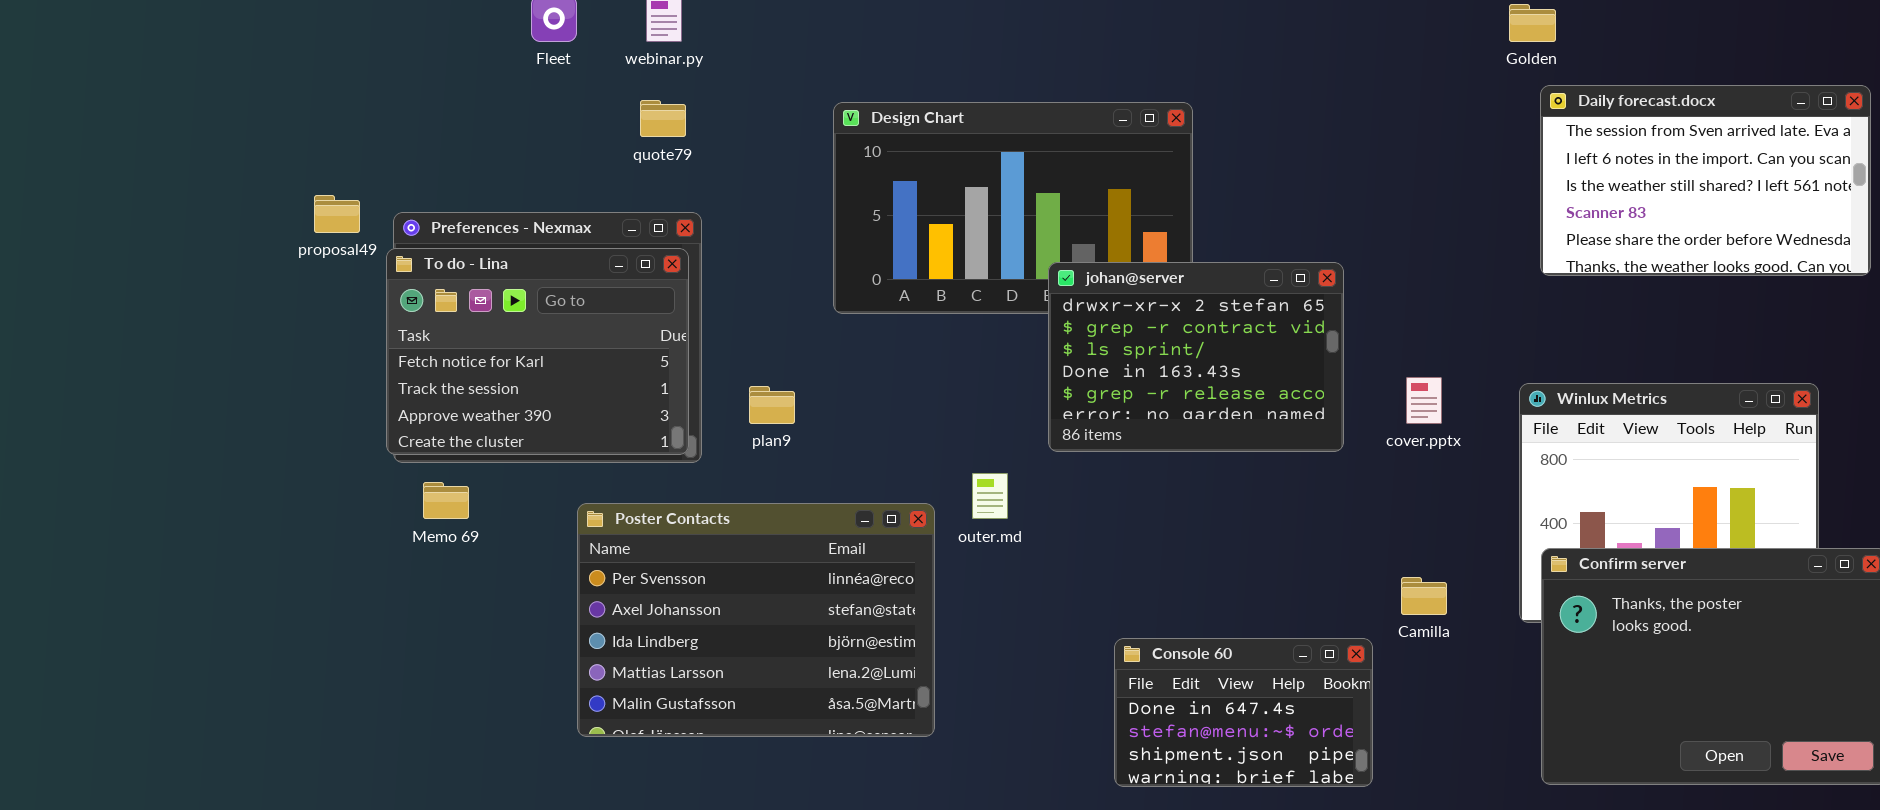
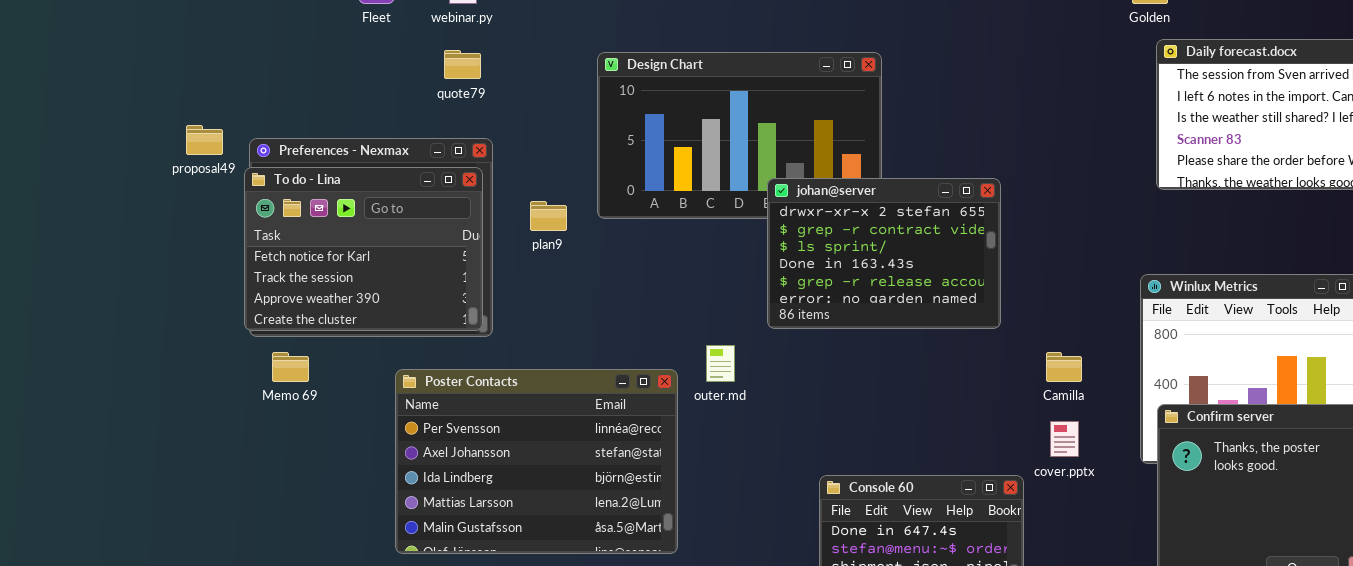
cover.pptx: [1406,377,1442,424] -> [1050,421,1079,457], moved
plan9: [749,386,795,424] -> [530,201,567,231], moved
Camilla: [1401,577,1447,615] -> [1046,352,1082,382], moved

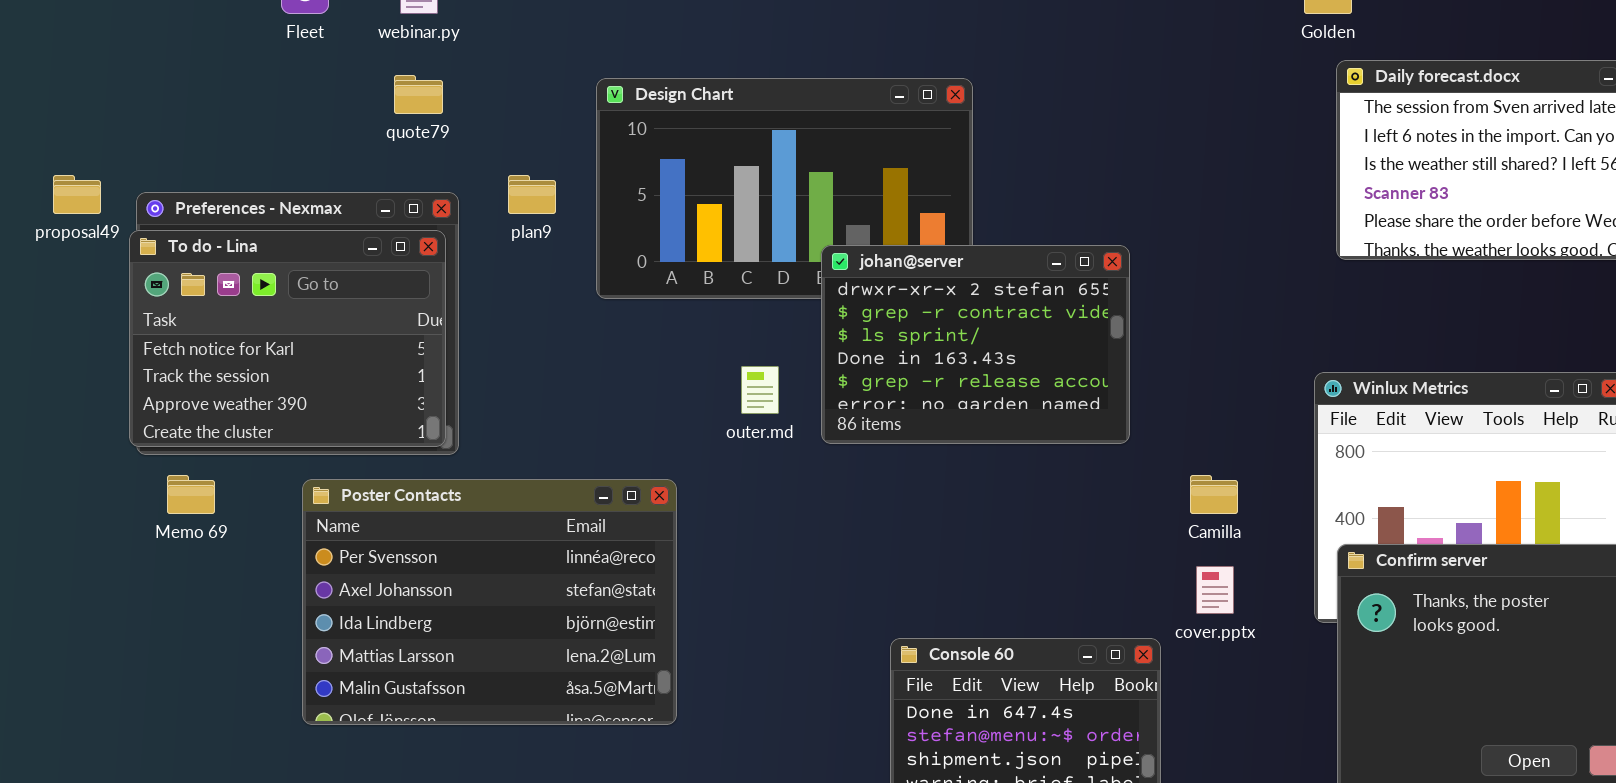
plan9: [530,201,567,231] -> [508,175,556,214], moved
outer.md: [706,345,735,382] -> [741,366,779,414], moved
Poster Contacts: [395,369,678,554] -> [302,479,677,725], moved

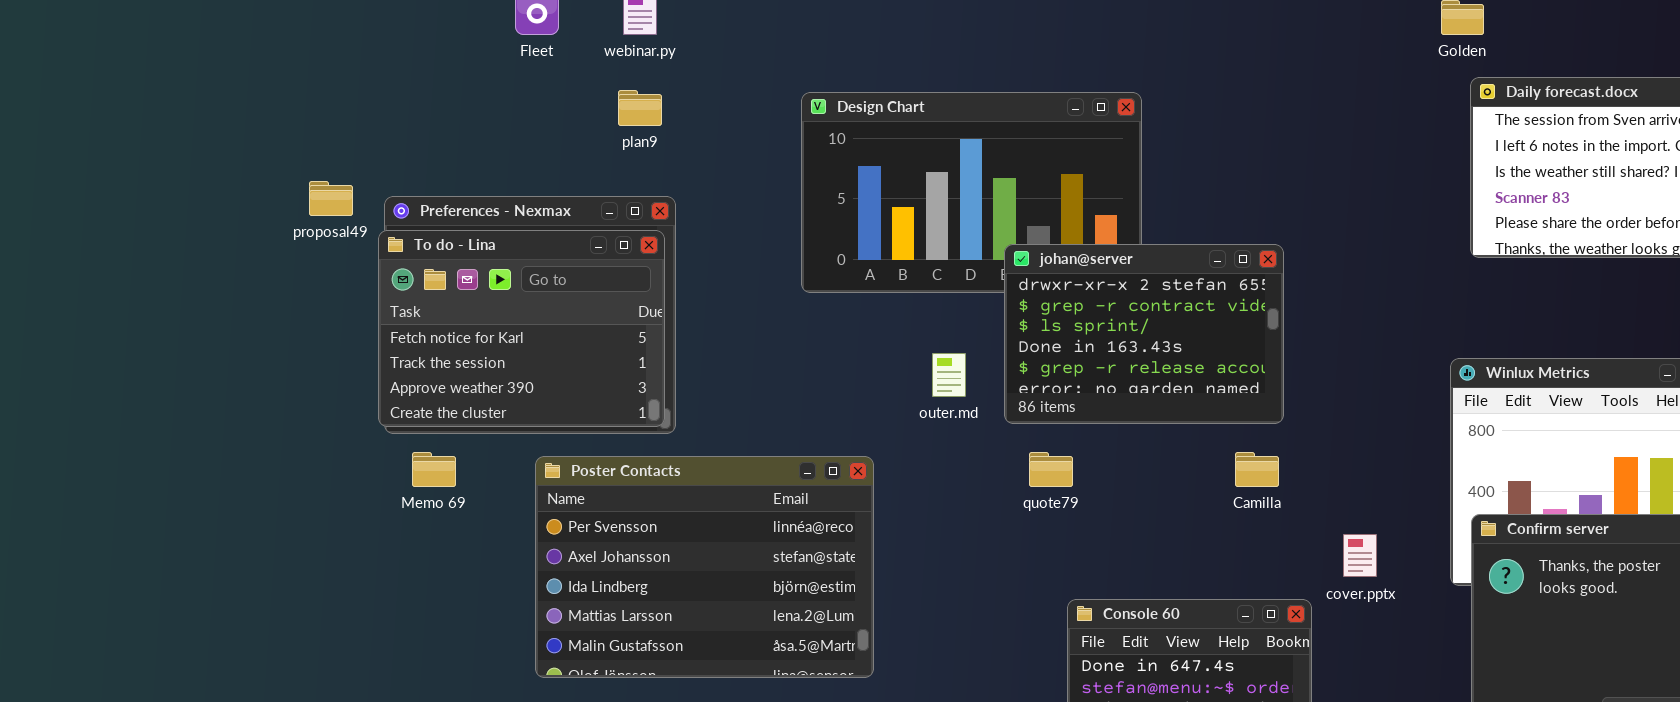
quote79: [394,75,443,114] -> [1029,452,1073,487], moved
plan9: [508,175,556,214] -> [618,90,662,126], moved
Camilla: [1190,475,1238,514] -> [1235,452,1279,487], moved

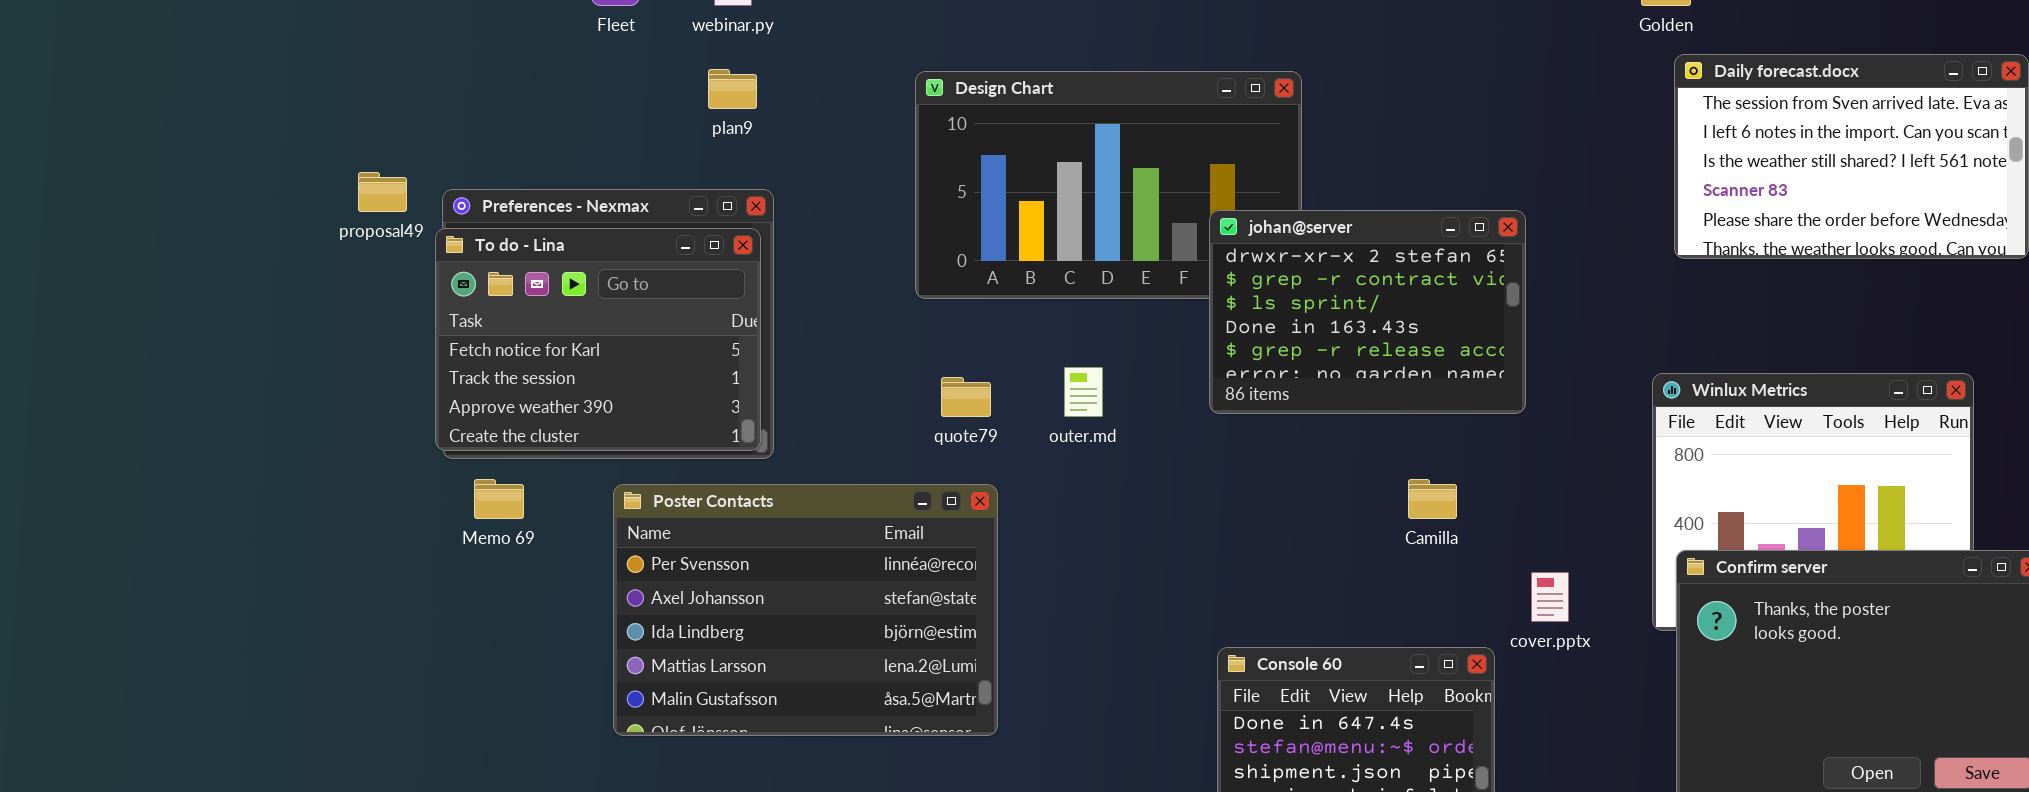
johan@server: [1004,244,1284,424] -> [1209,210,1526,414], moved
quote79: [1029,452,1073,487] -> [941,377,991,417], moved

